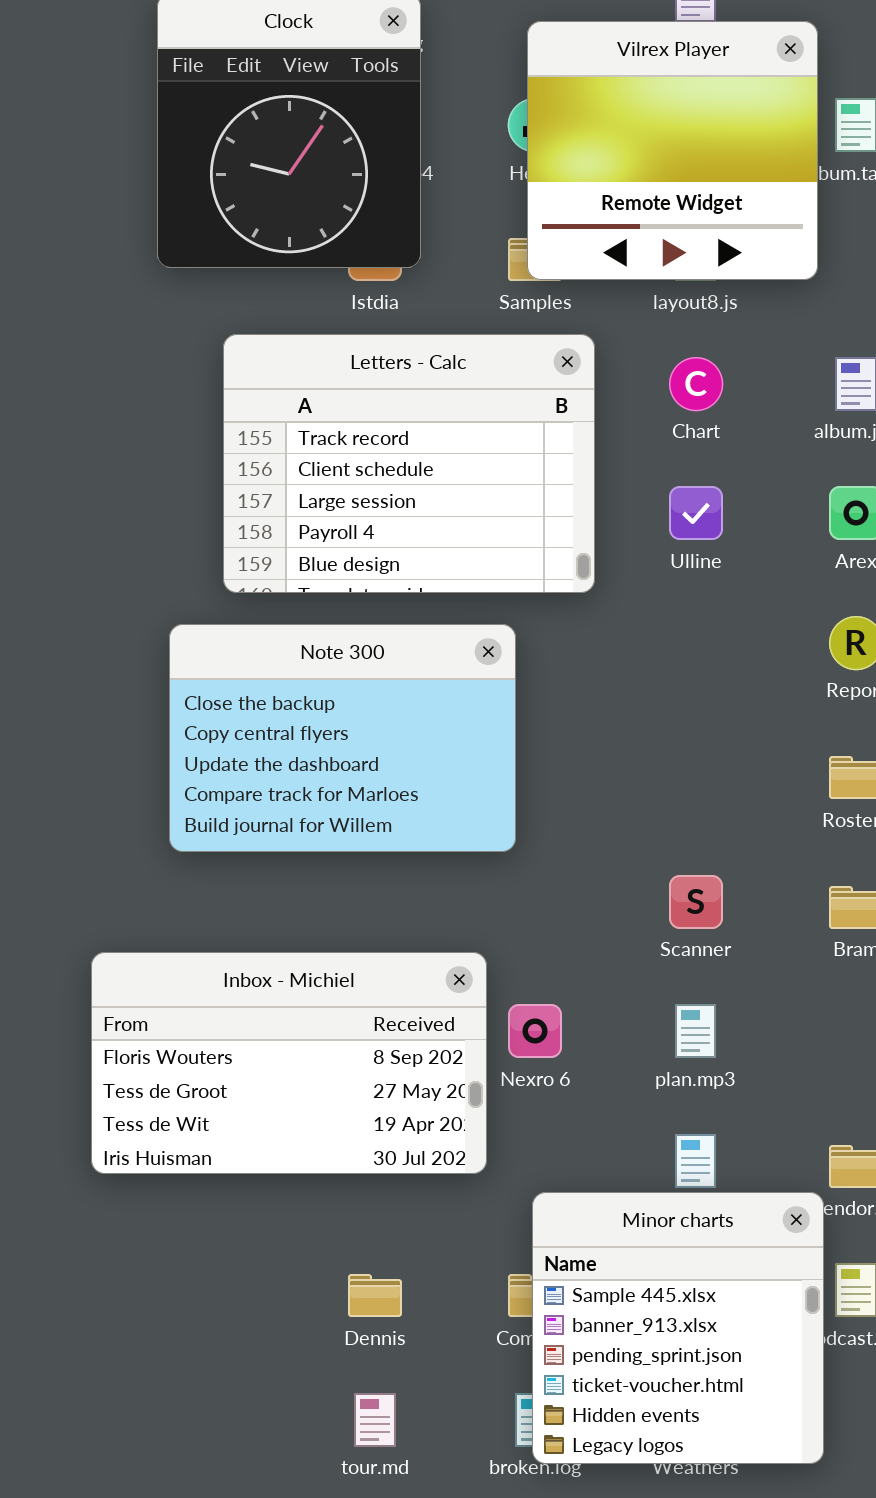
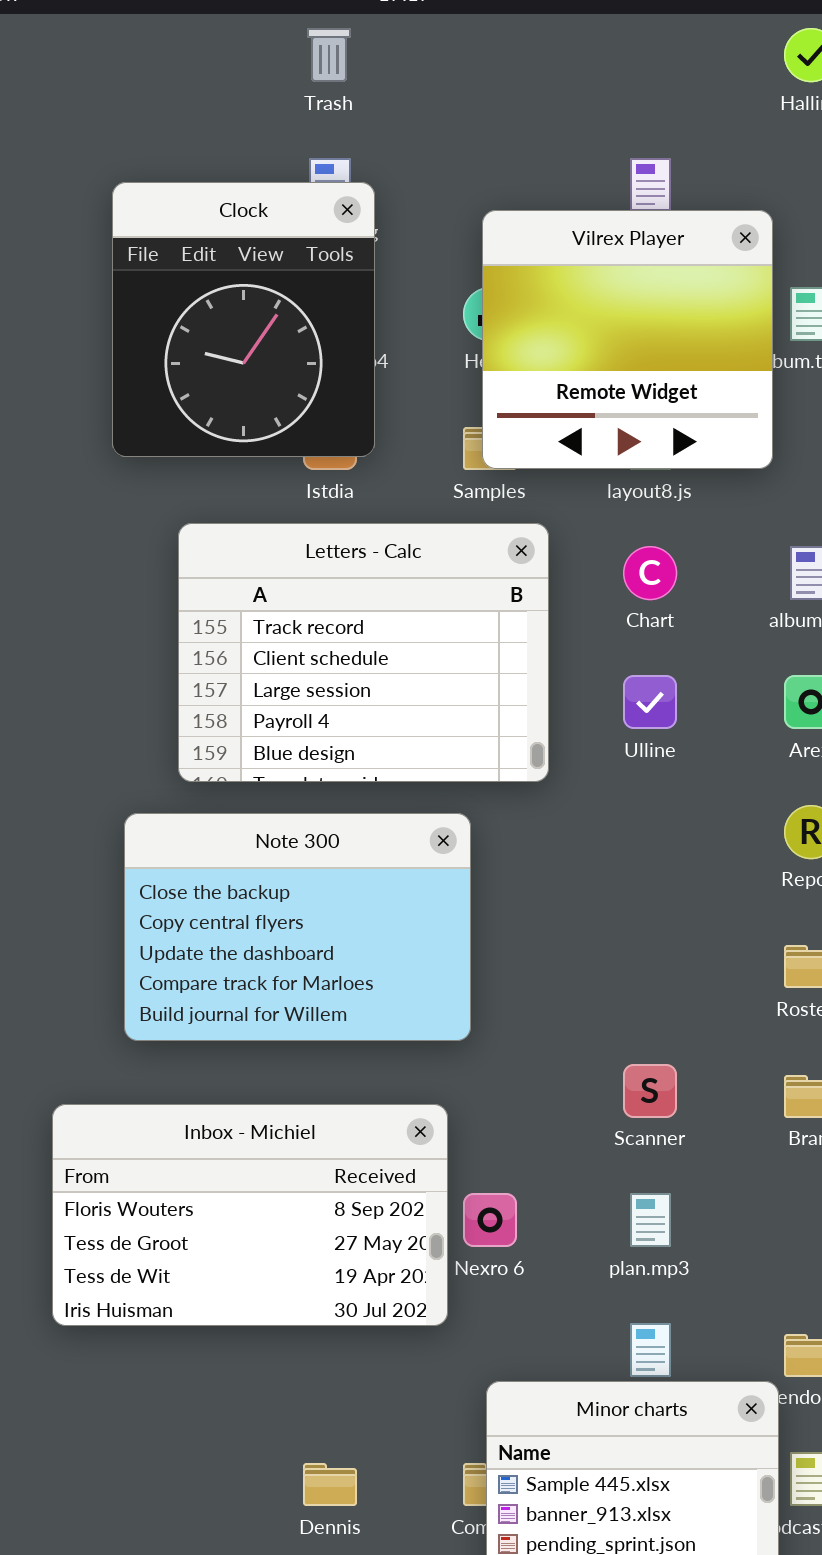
Inbox - Michiel: [91,952,487,1174] -> [52,1104,448,1326], moved

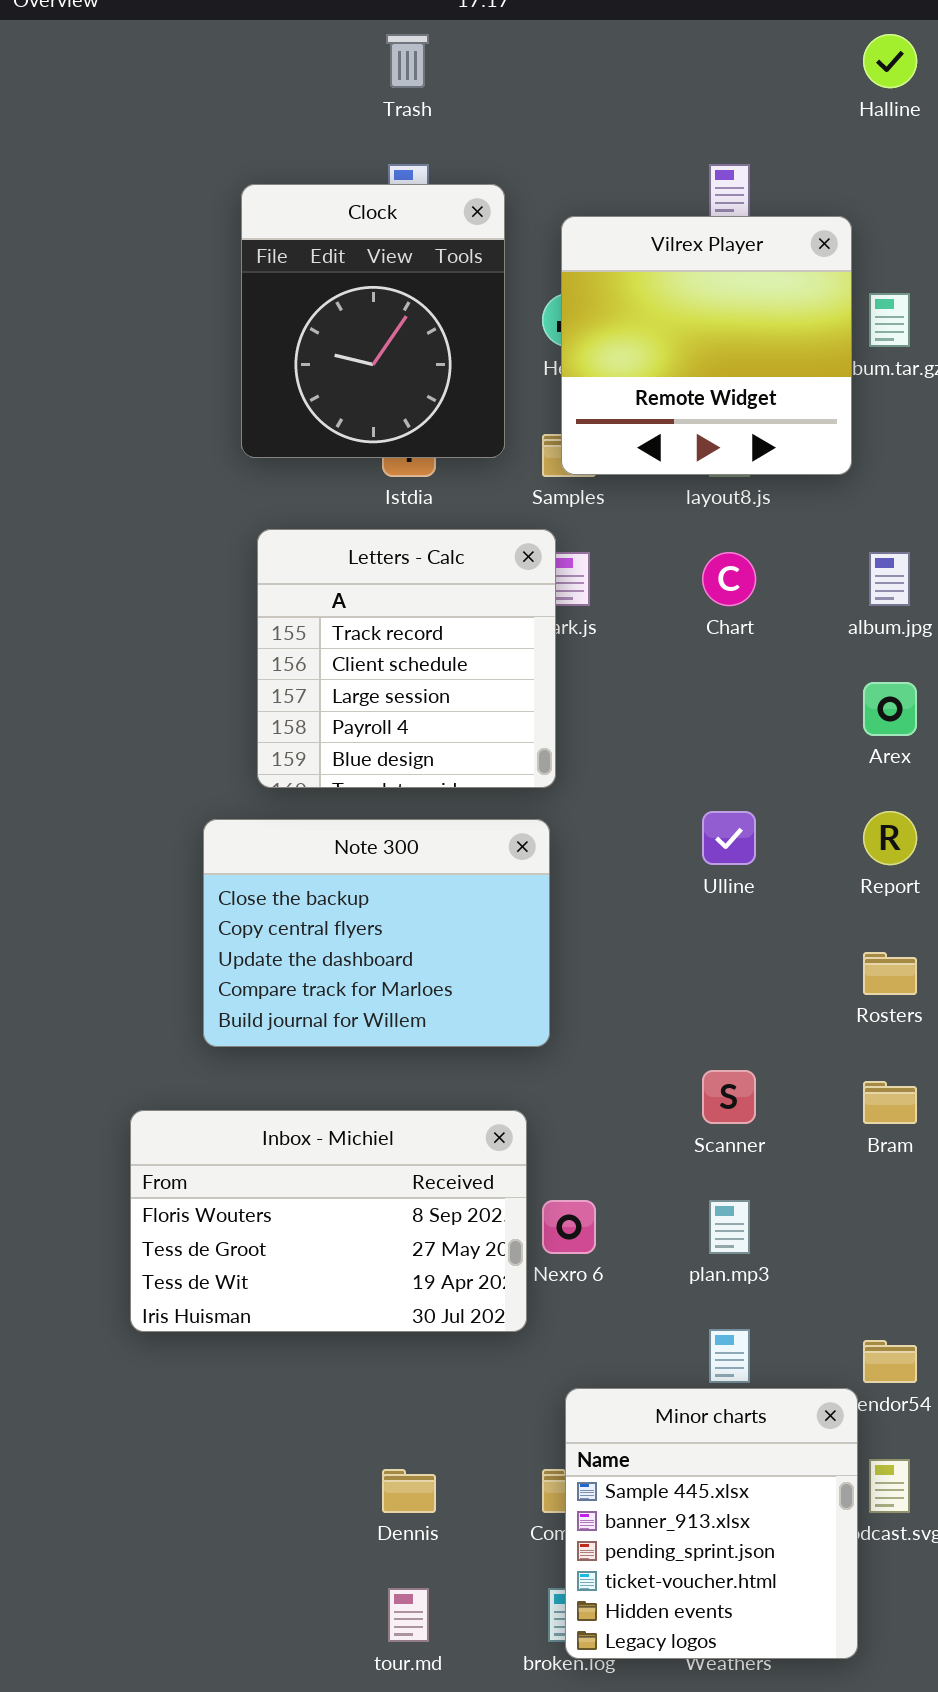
Clock: [112,182,375,457] -> [241,184,505,458], moved
Letters - Calc: [178,523,549,782] -> [257,529,556,788], resized
Ulline: [623,675,677,729] -> [702,811,756,865], moved

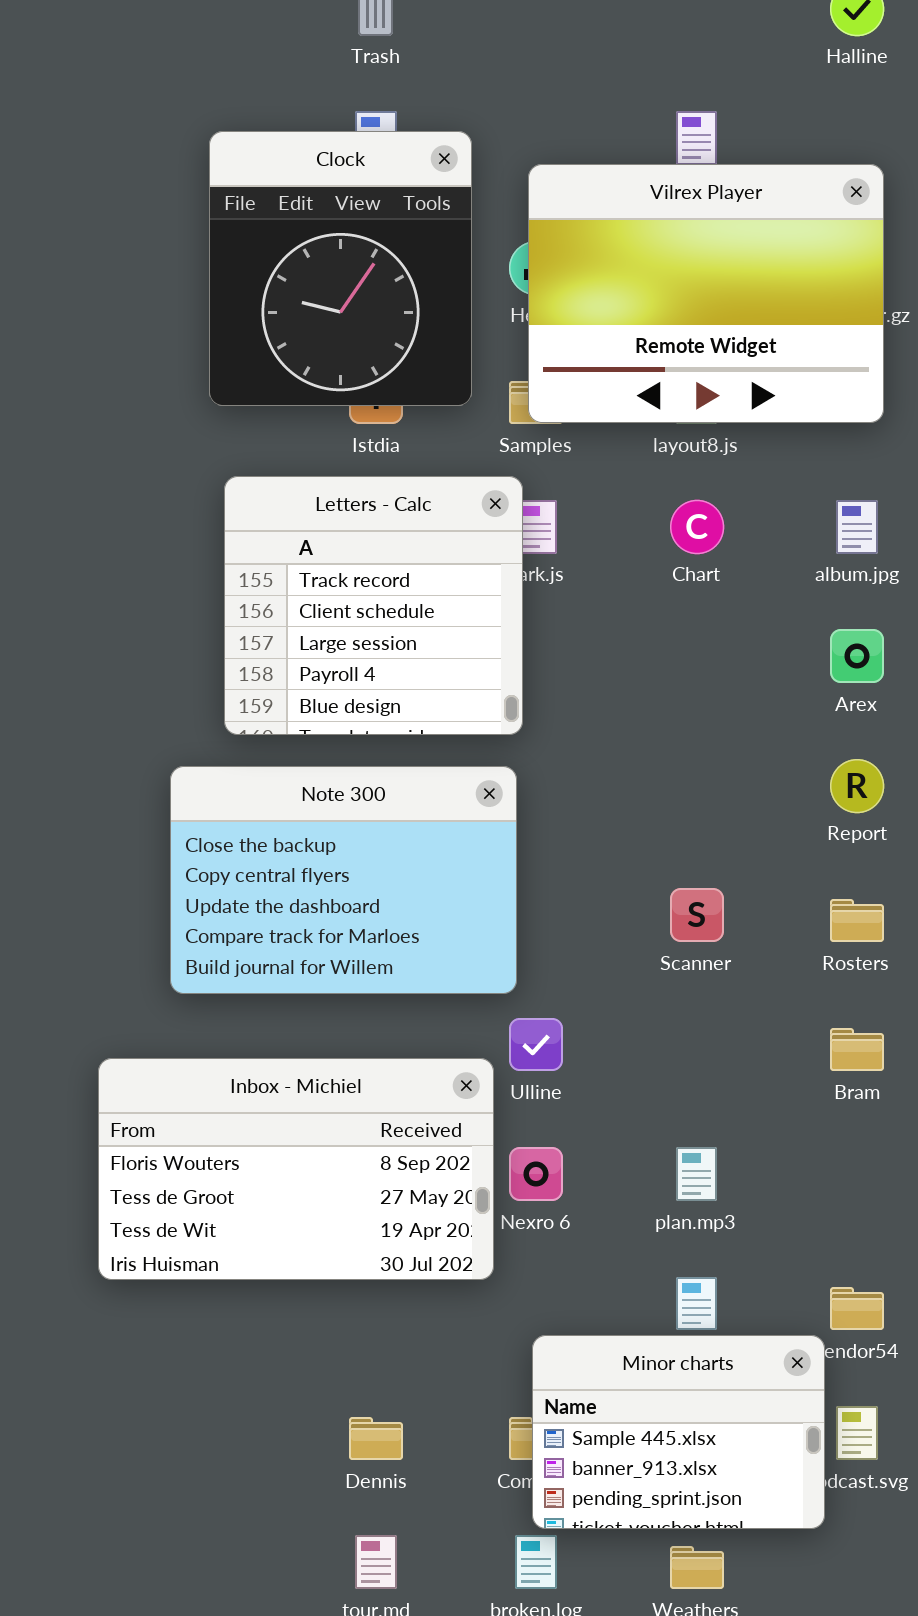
Vilrex Player: [561,216,852,475] -> [528,164,884,423], resized
Ulline: [702,811,756,865] -> [509,1018,563,1071], moved
Scanner: [702,1070,756,1124] -> [670,888,724,942], moved
Minor charts: [565,1388,858,1659] -> [532,1335,825,1529], resized

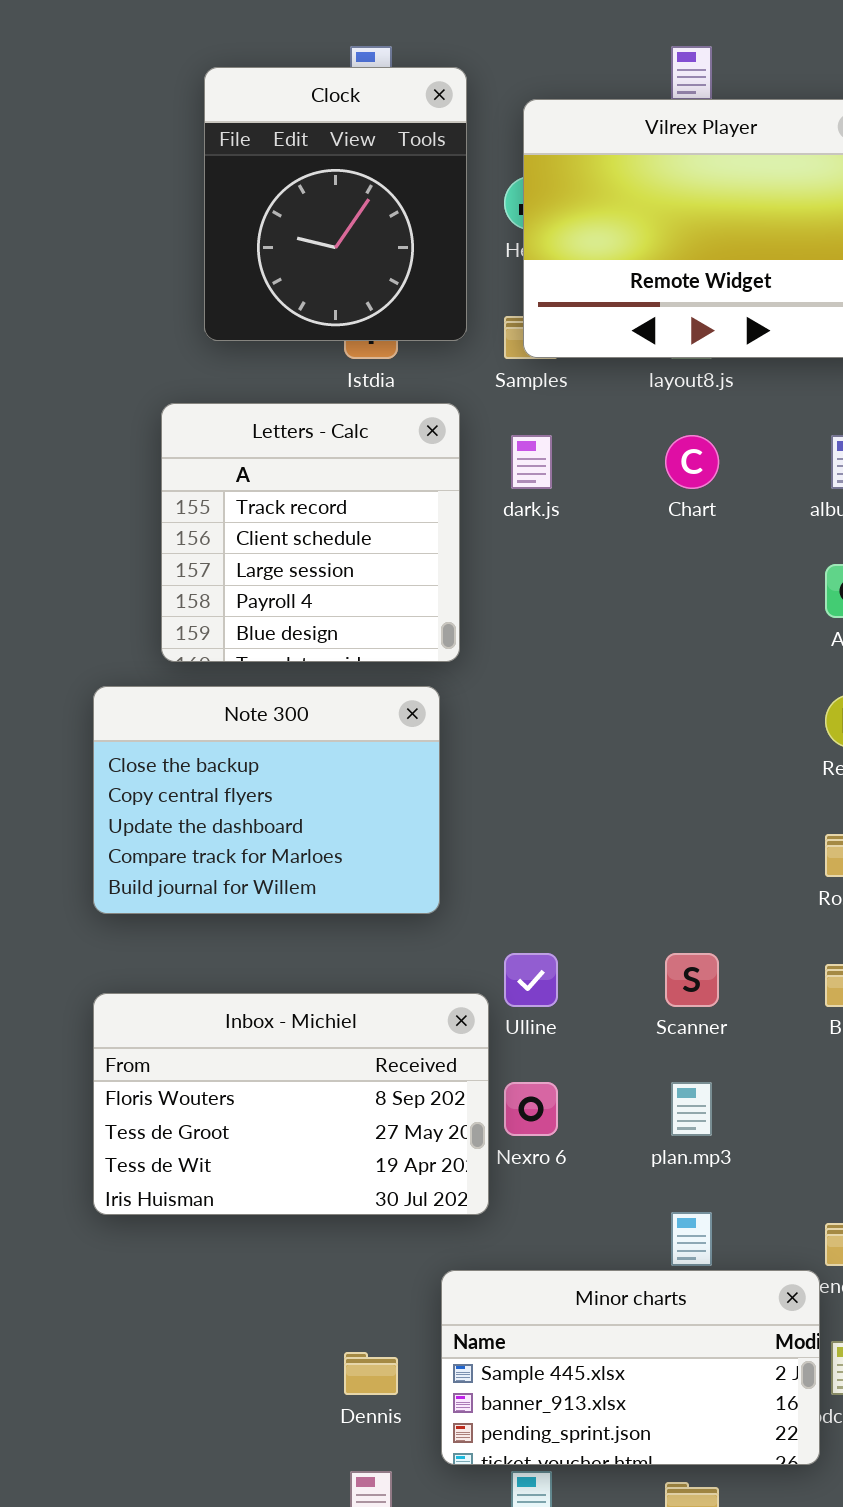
Letters - Calc: [224,476,523,735] -> [161,403,460,662], moved
Note 300: [170,766,517,994] -> [93,686,440,914], moved
Scanner: [670,888,724,942] -> [665,953,719,1007], moved
Minor charts: [532,1335,825,1529] -> [441,1270,820,1465], resized

